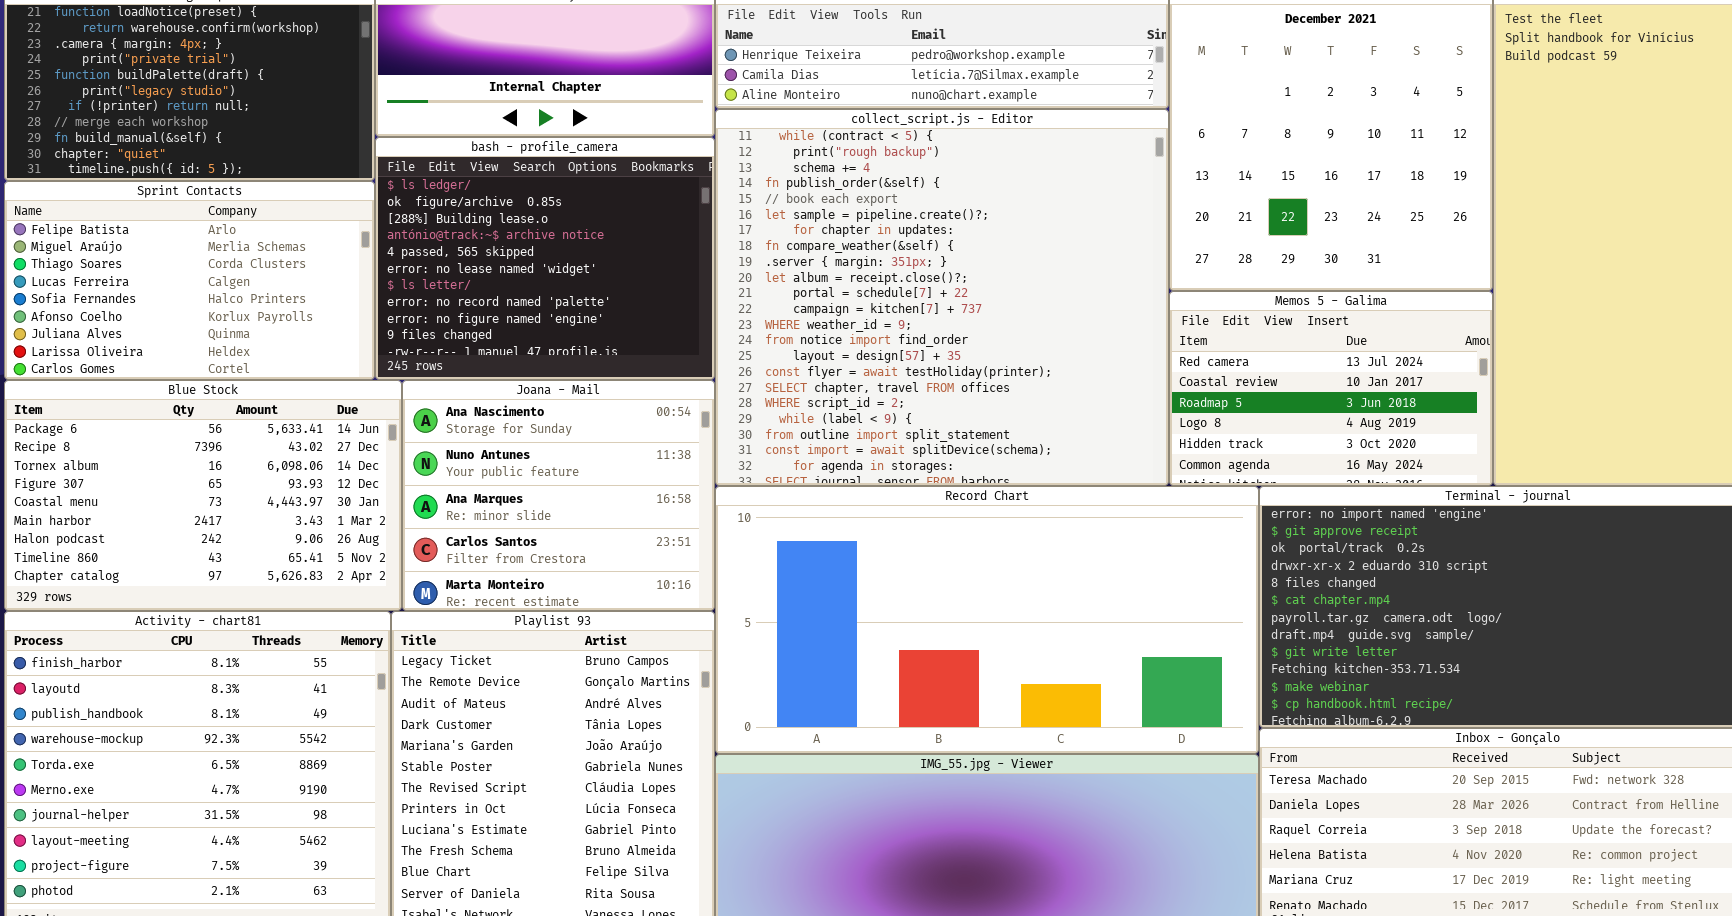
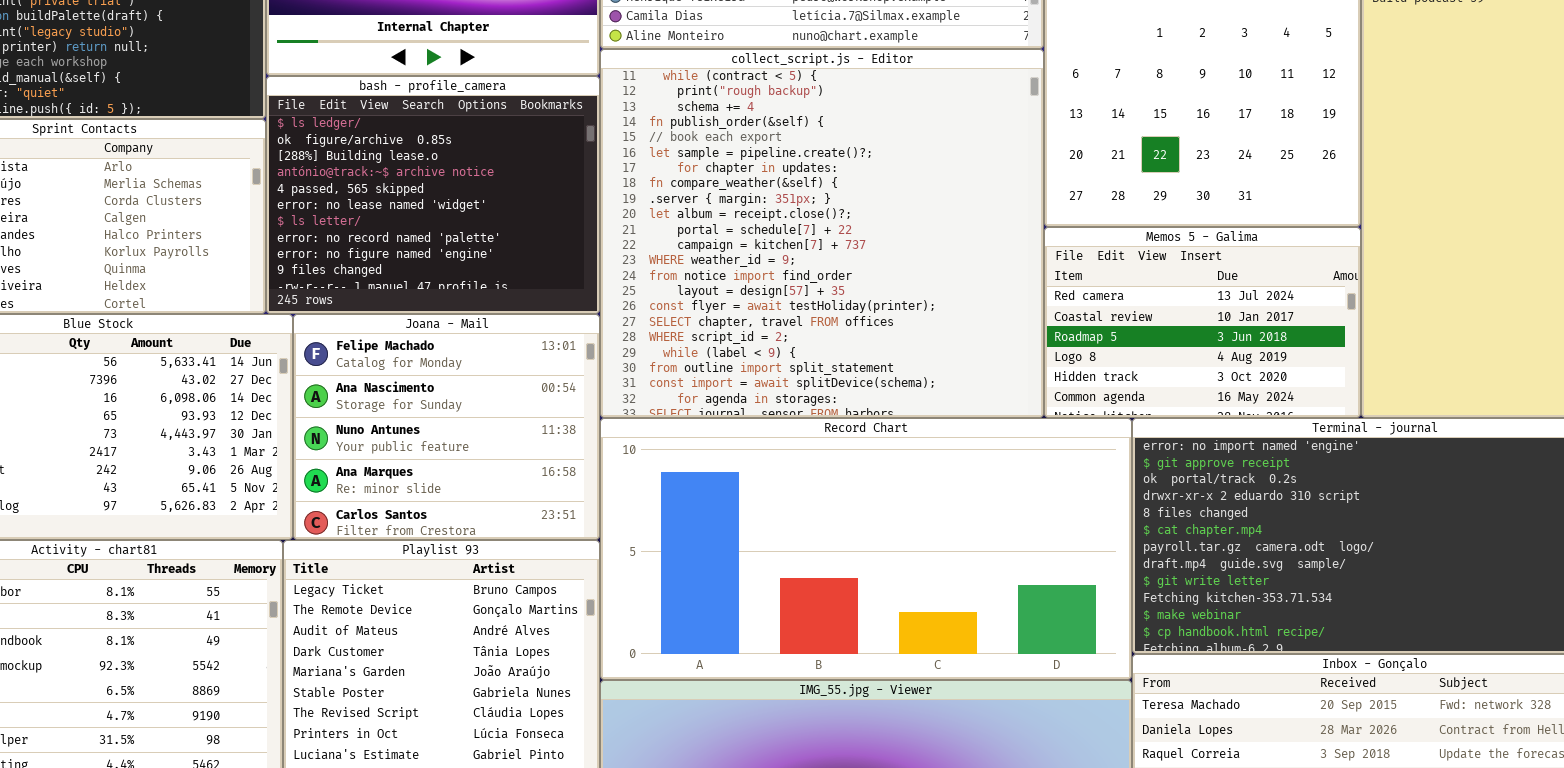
Joana - Mail: [402,380,715,611] -> [293,314,600,540], scrolled up 1 row

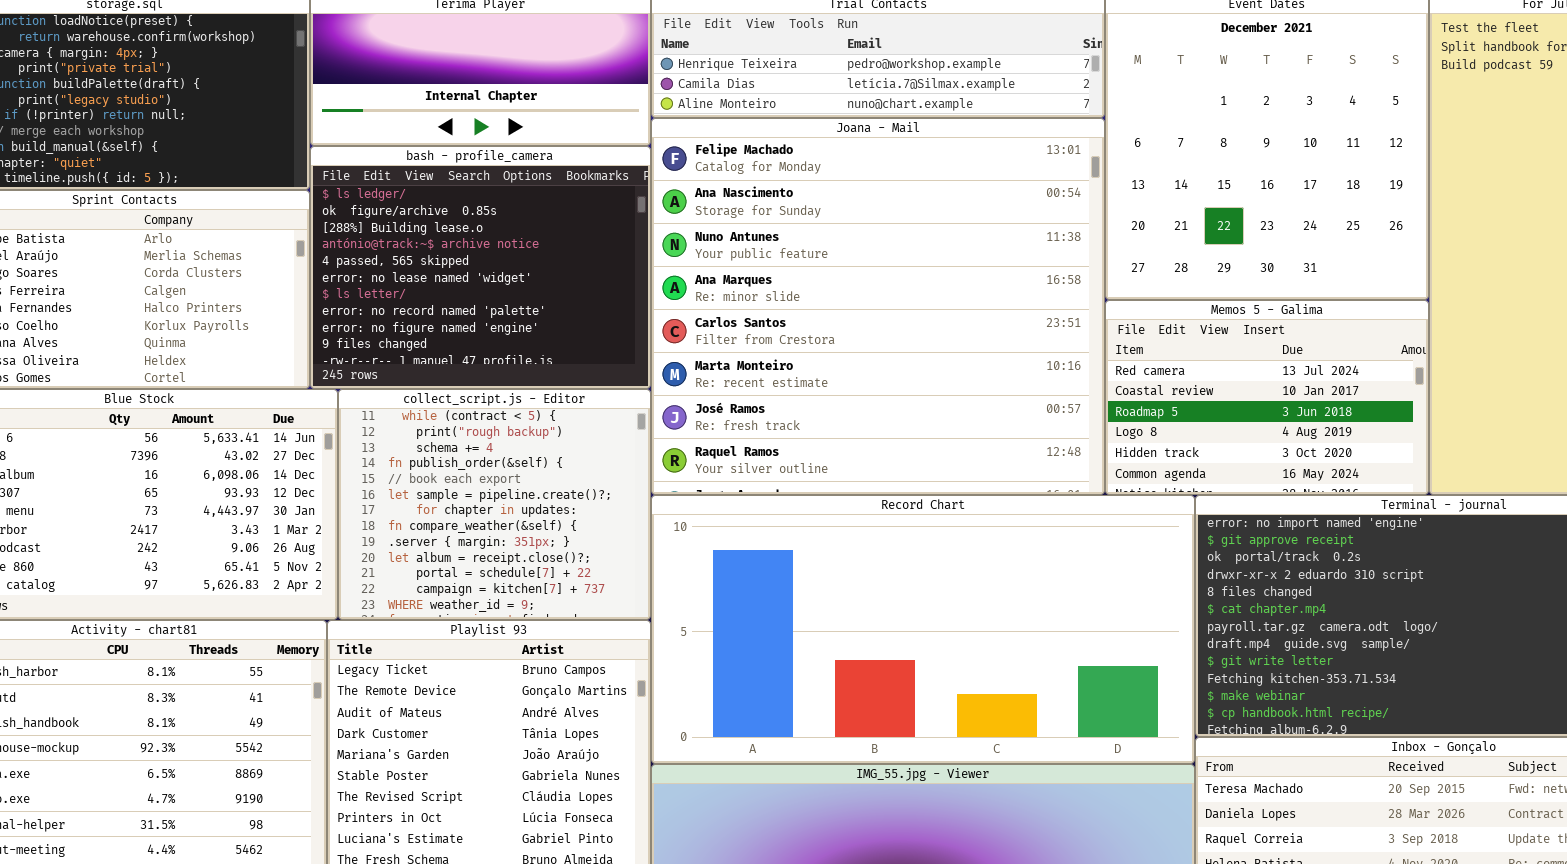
collect_script.js - Editor: [600,49,1044,418] -> [338,389,651,620], moved, resized
Joana - Mail: [293,314,600,540] -> [651,118,1105,495], moved, resized

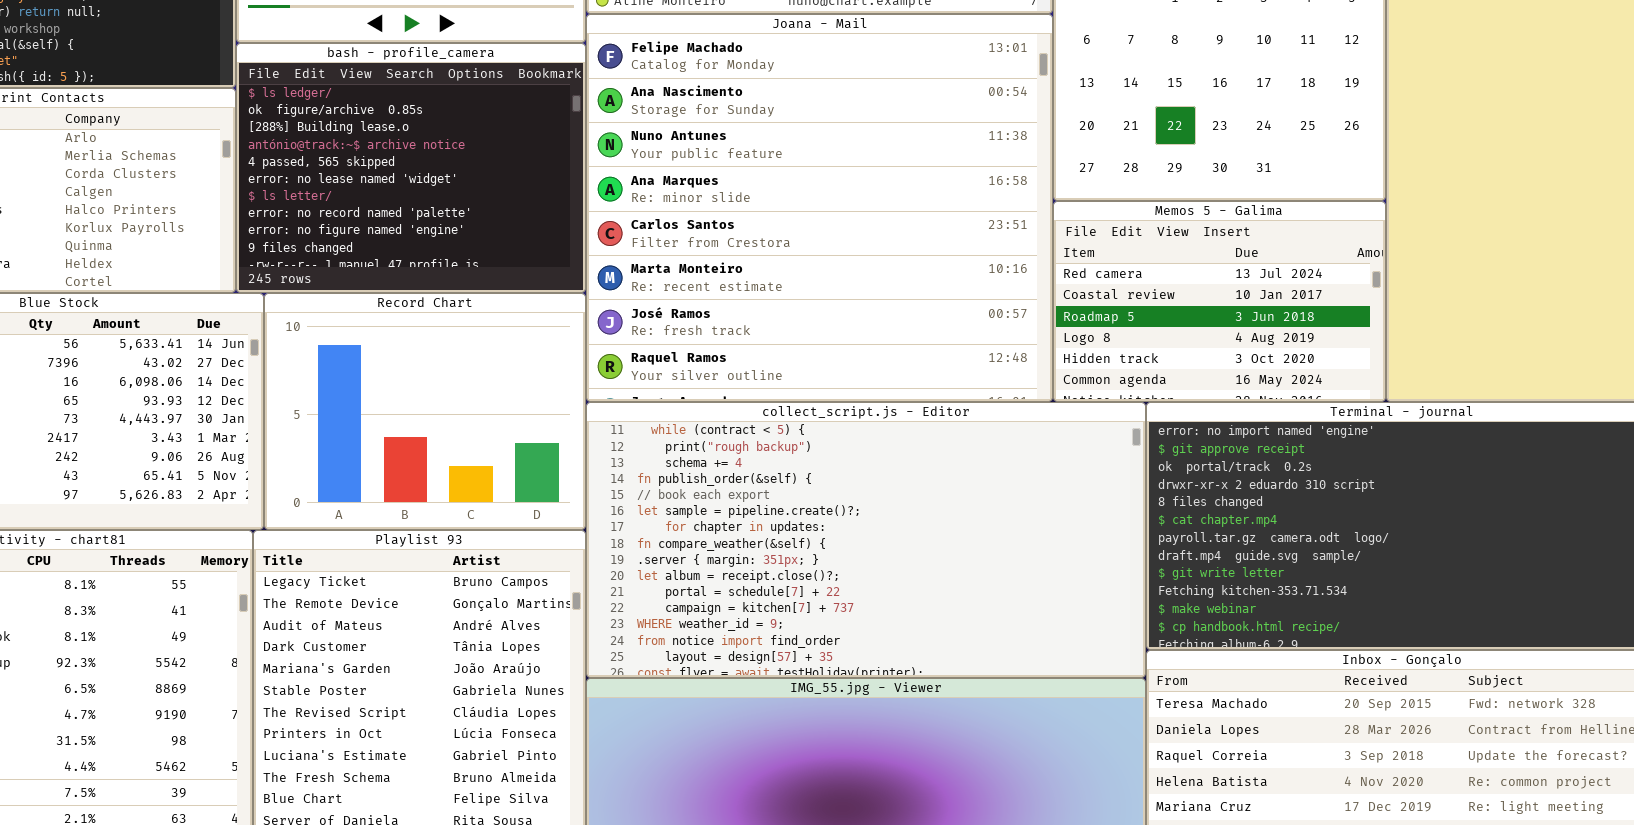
collect_script.js - Editor: [338,389,651,620] -> [586,402,1146,678], moved, resized
Record Chart: [651,495,1195,764] -> [264,293,586,530], moved, resized

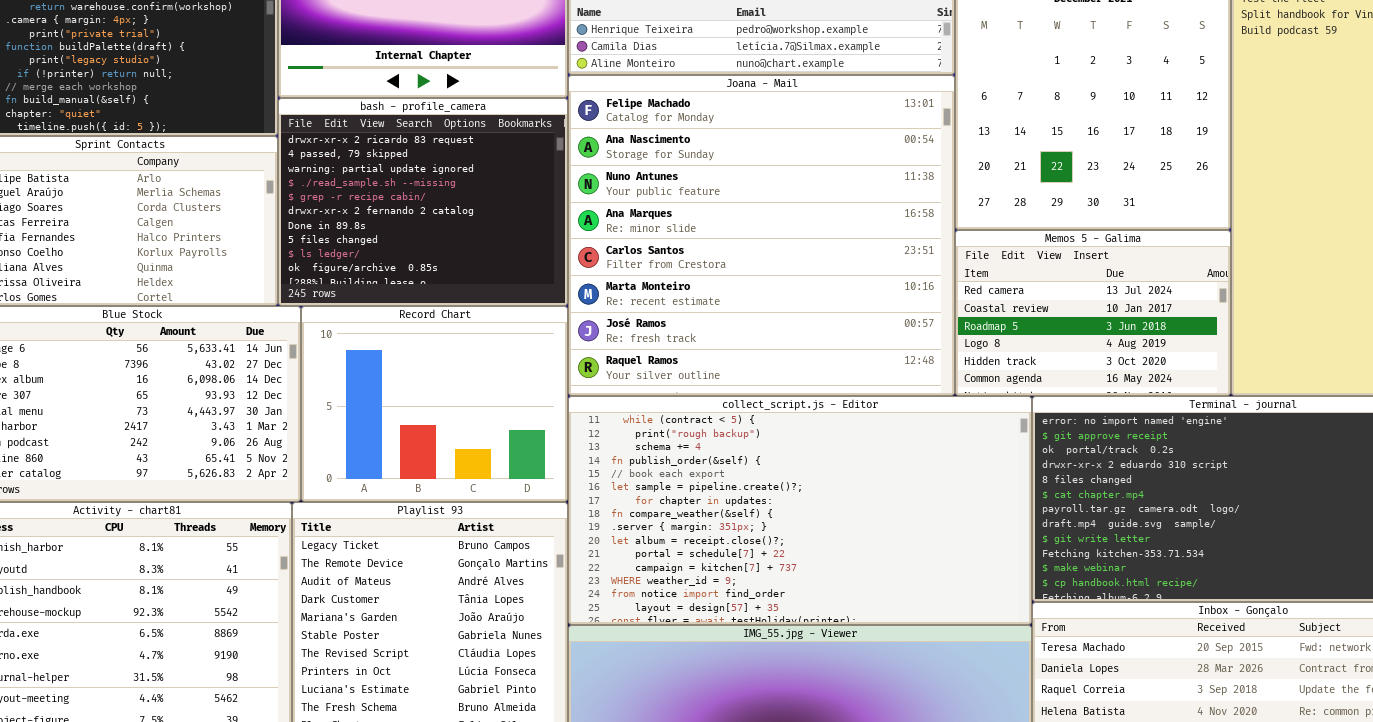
bash - profile_camera: [236,43,586,293] -> [278,98,568,306], scrolled up 8 rows

